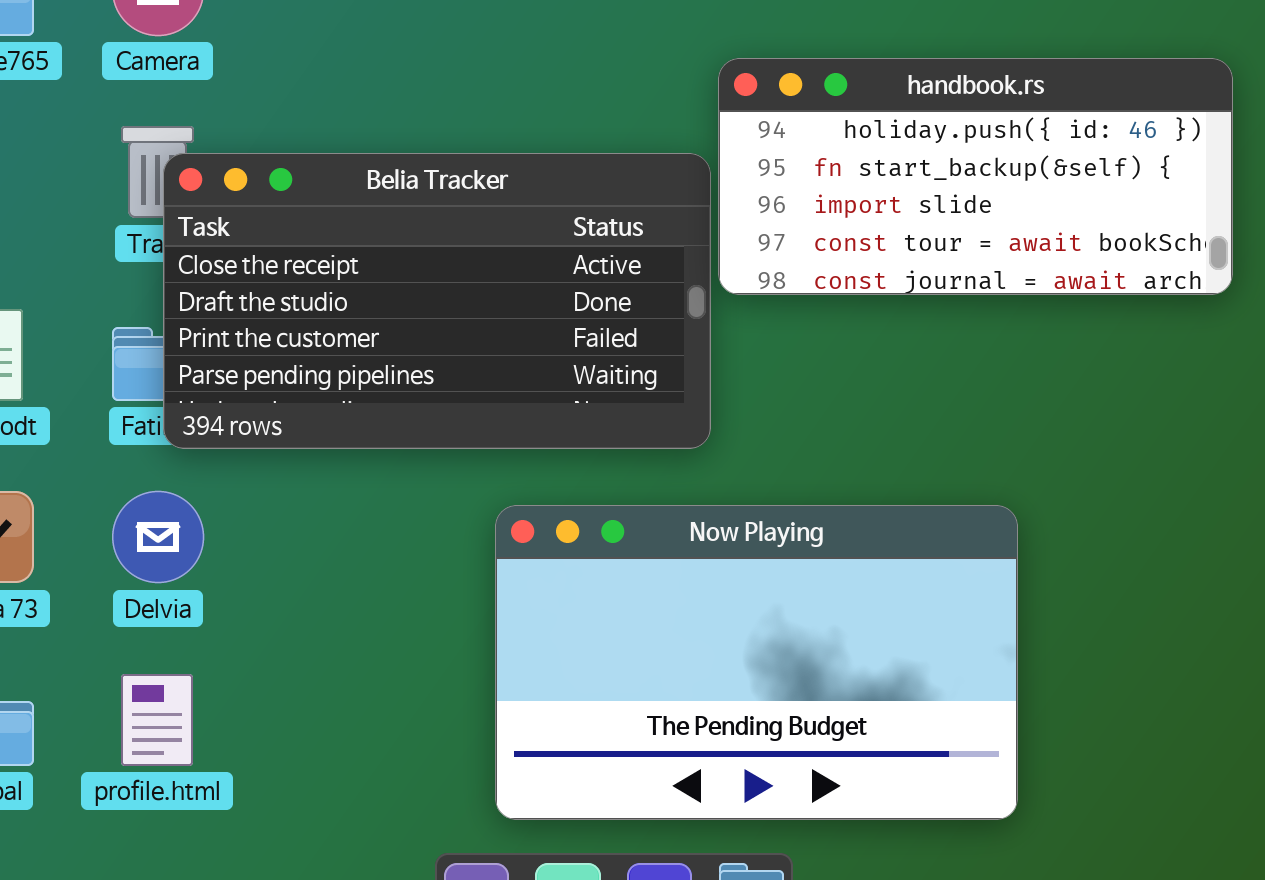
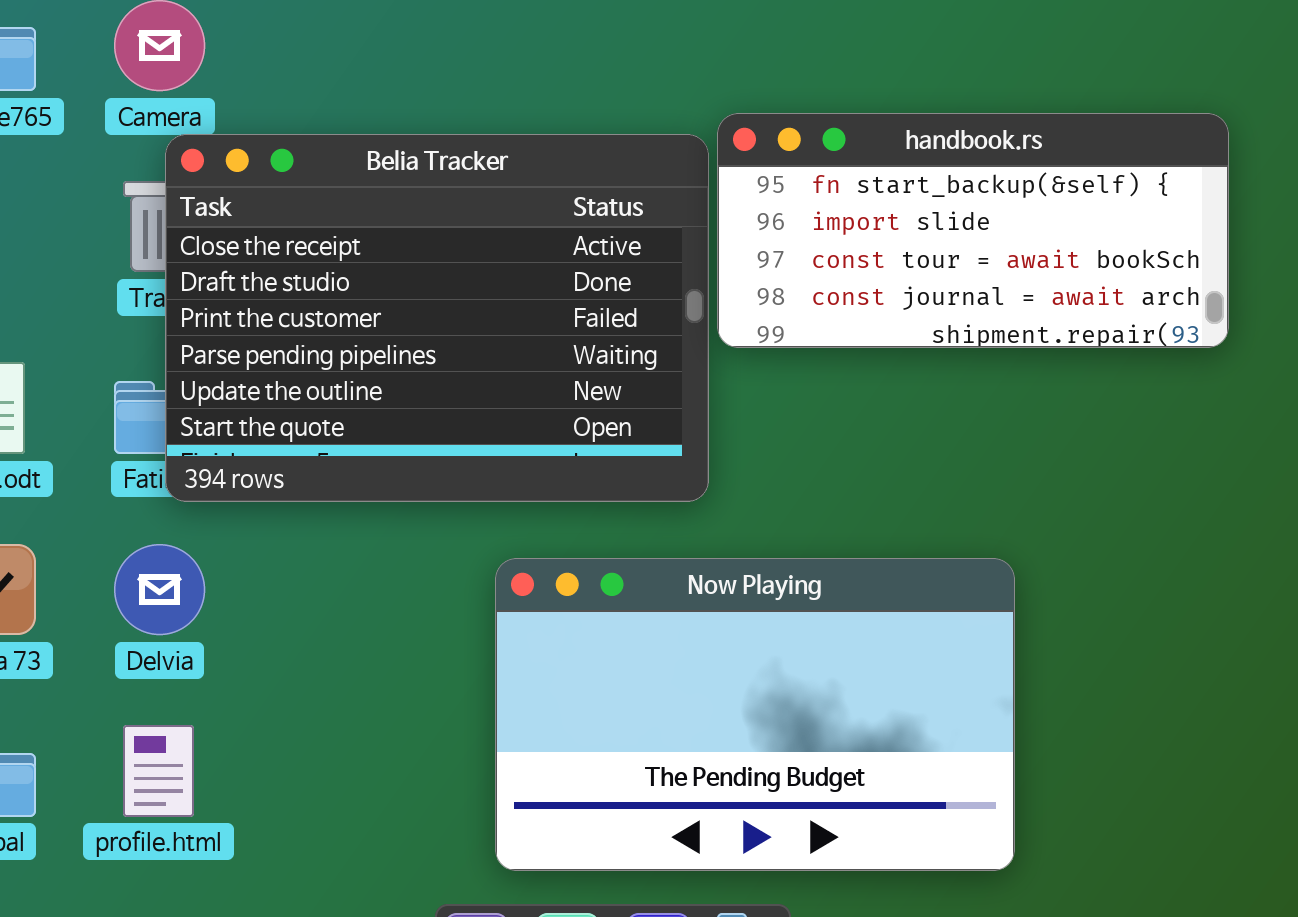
handbook.rs: [718,58,1233,295] -> [717,113,1229,348], scrolled down 1 row
Belia Tracker: [163,153,711,449] -> [165,134,709,502], resized

